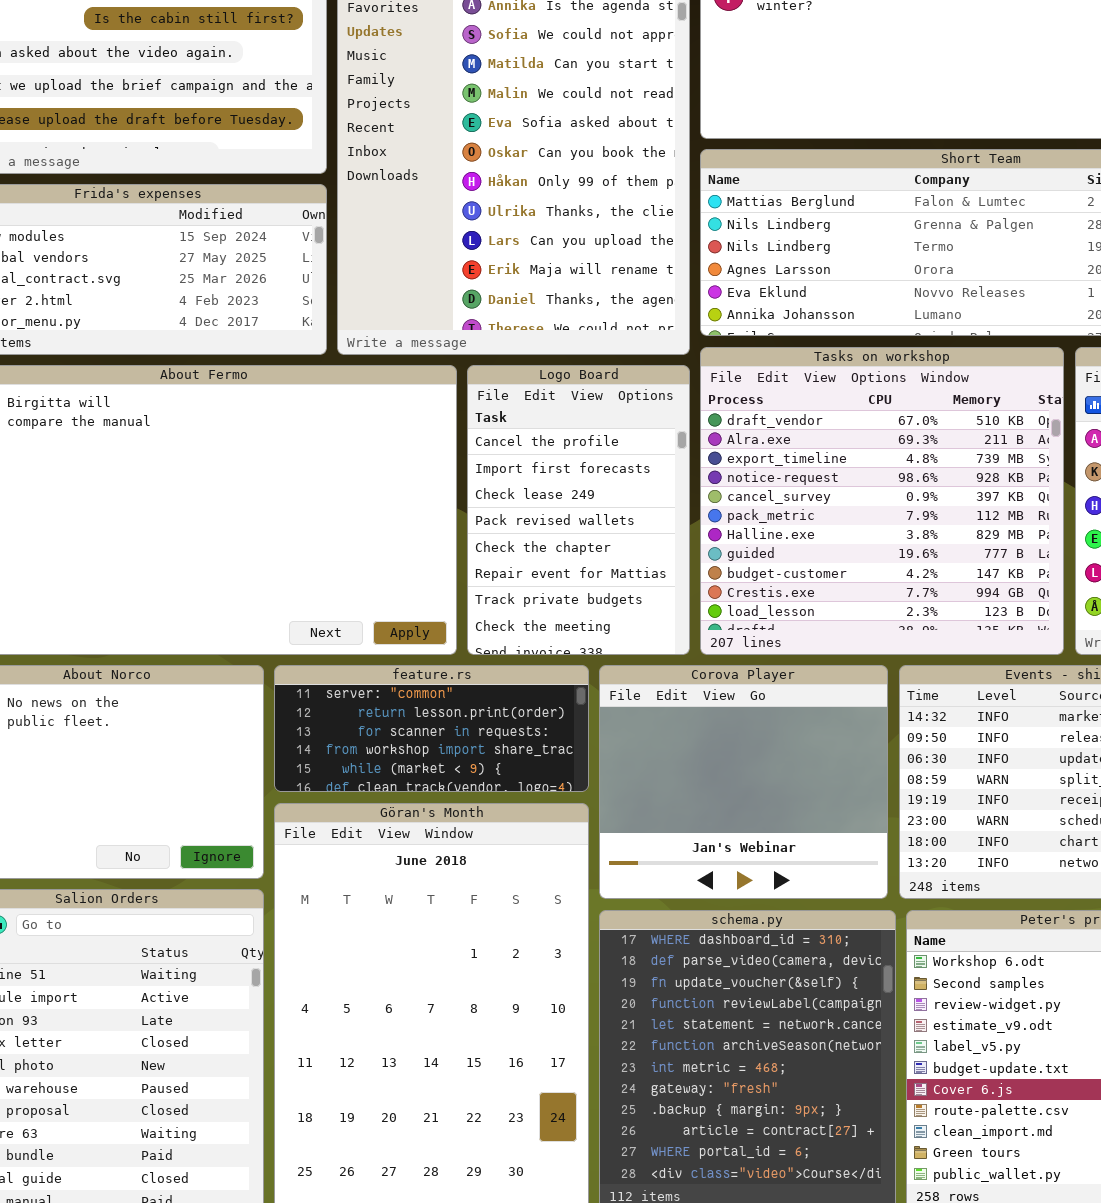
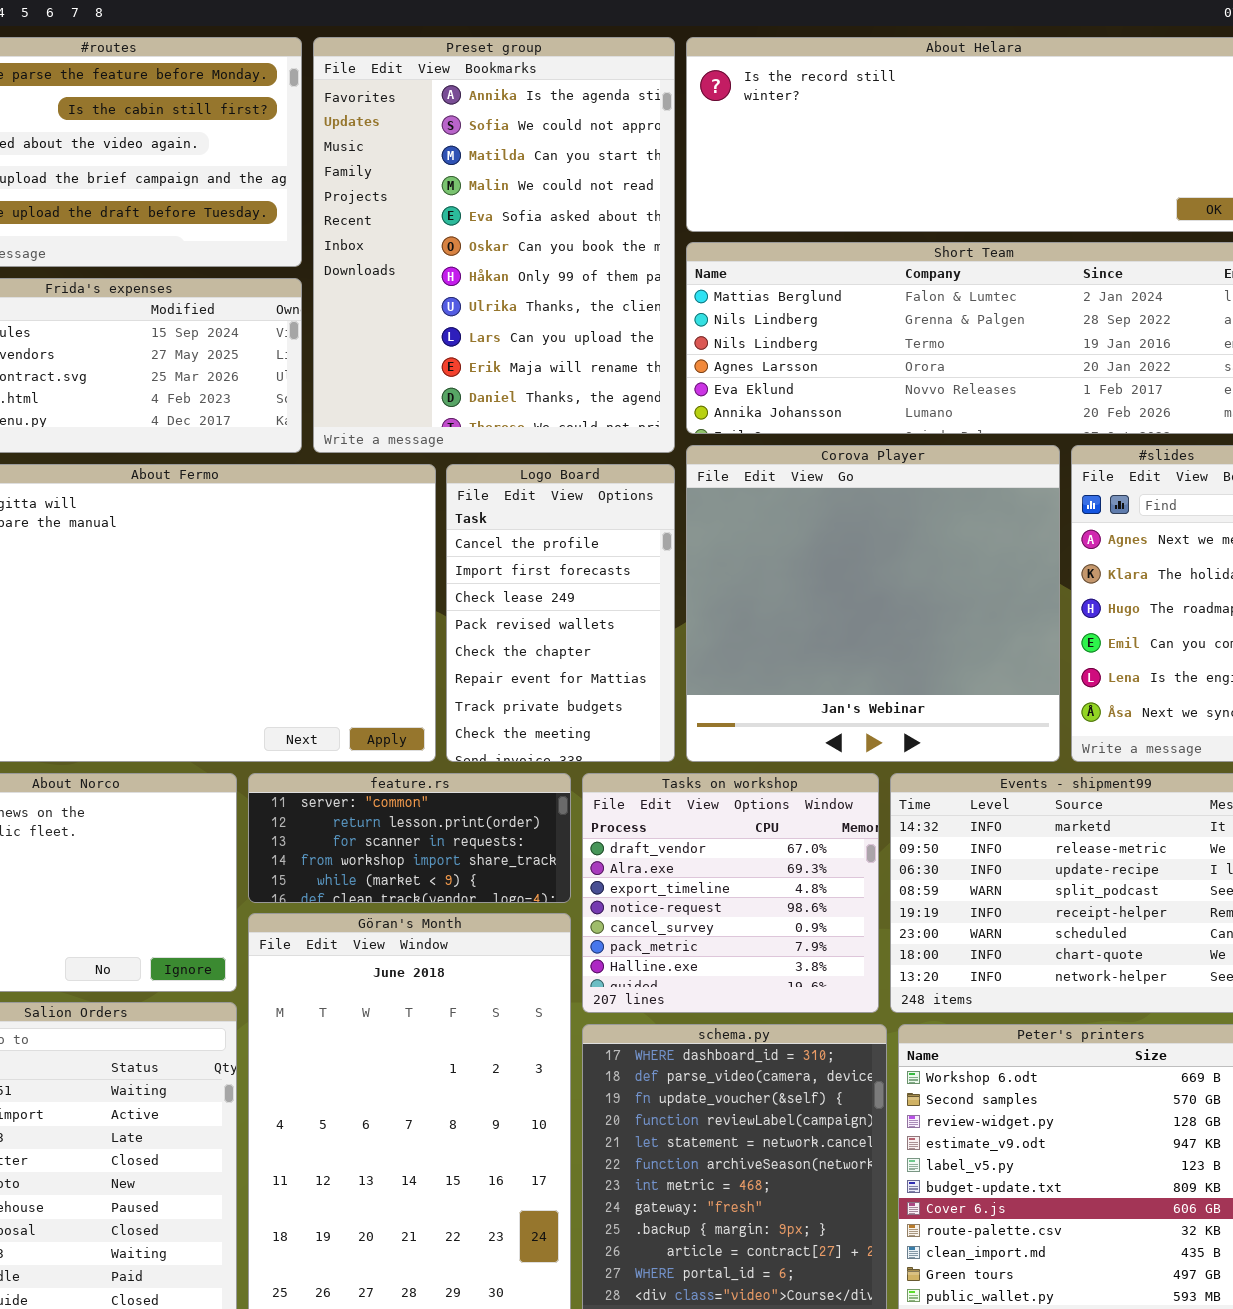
Tasks on workshop: [700,347,1064,655] -> [582,773,879,1013], moved, resized
Corova Player: [599,665,888,899] -> [686,445,1060,762], moved, resized

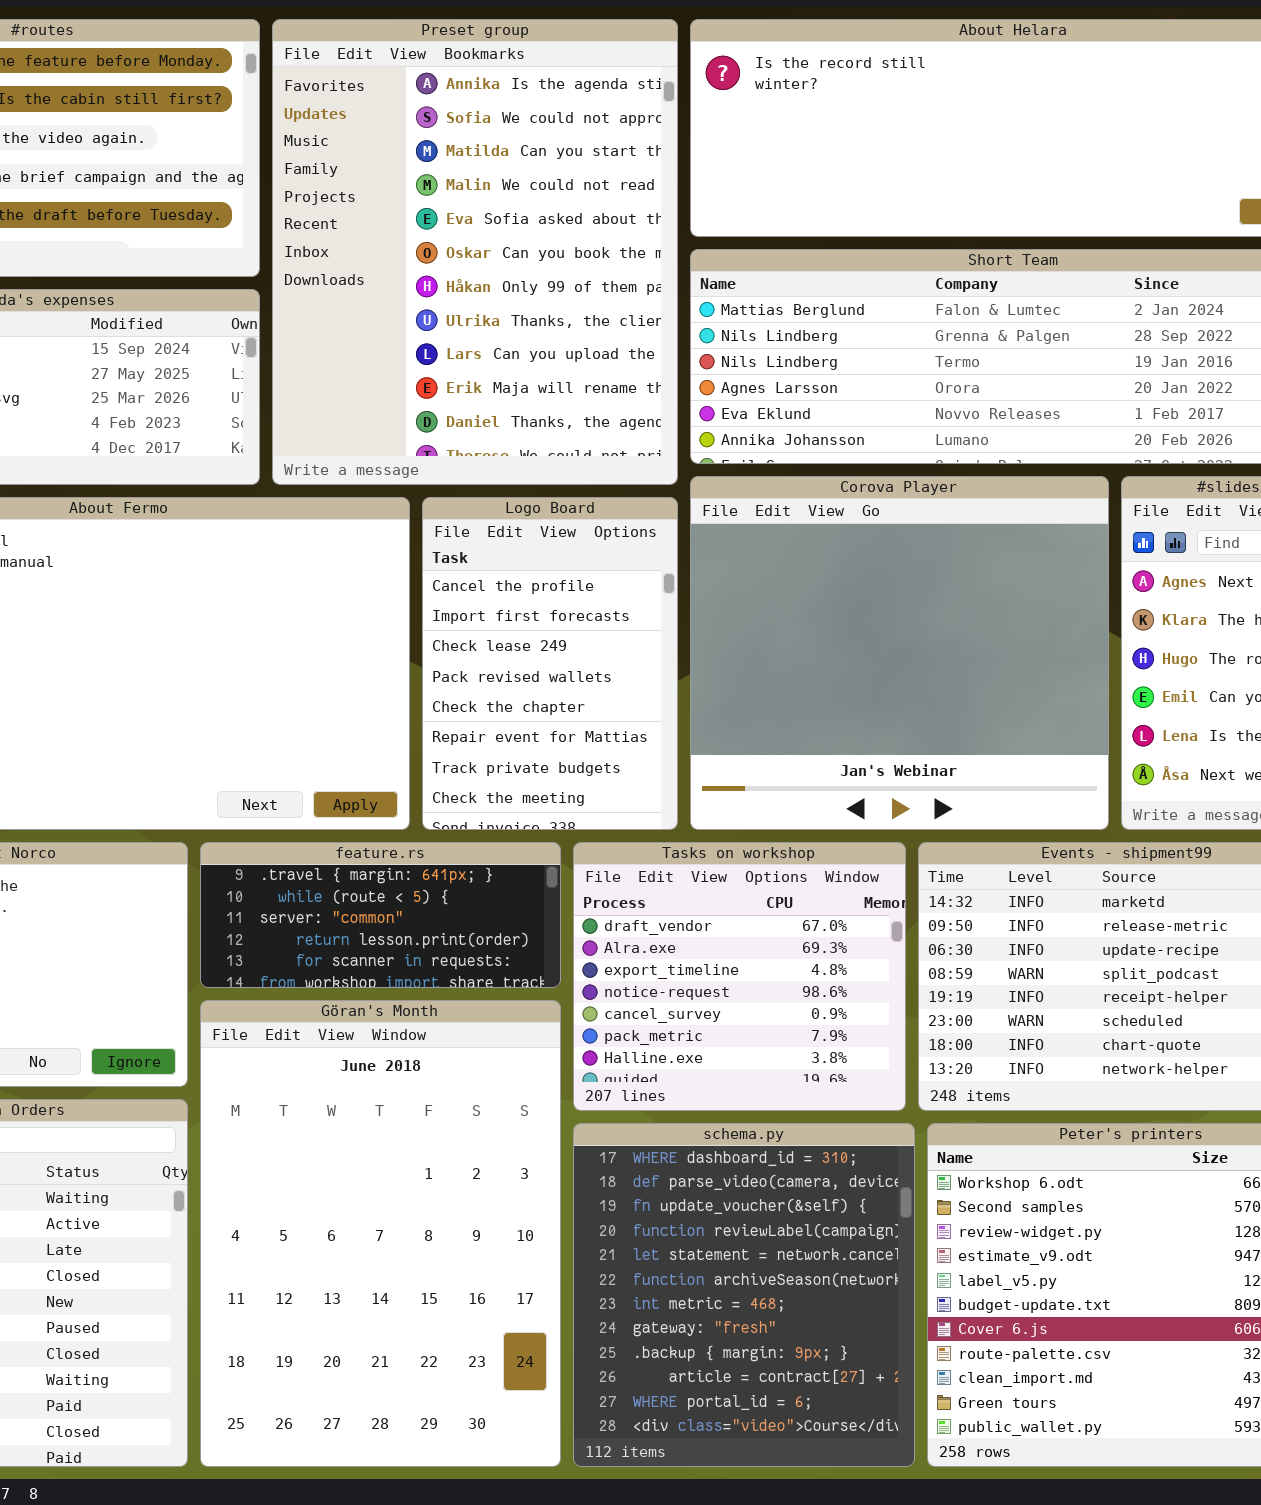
feature.rs: [248,773,571,903] -> [200,842,561,988], scrolled up 2 rows

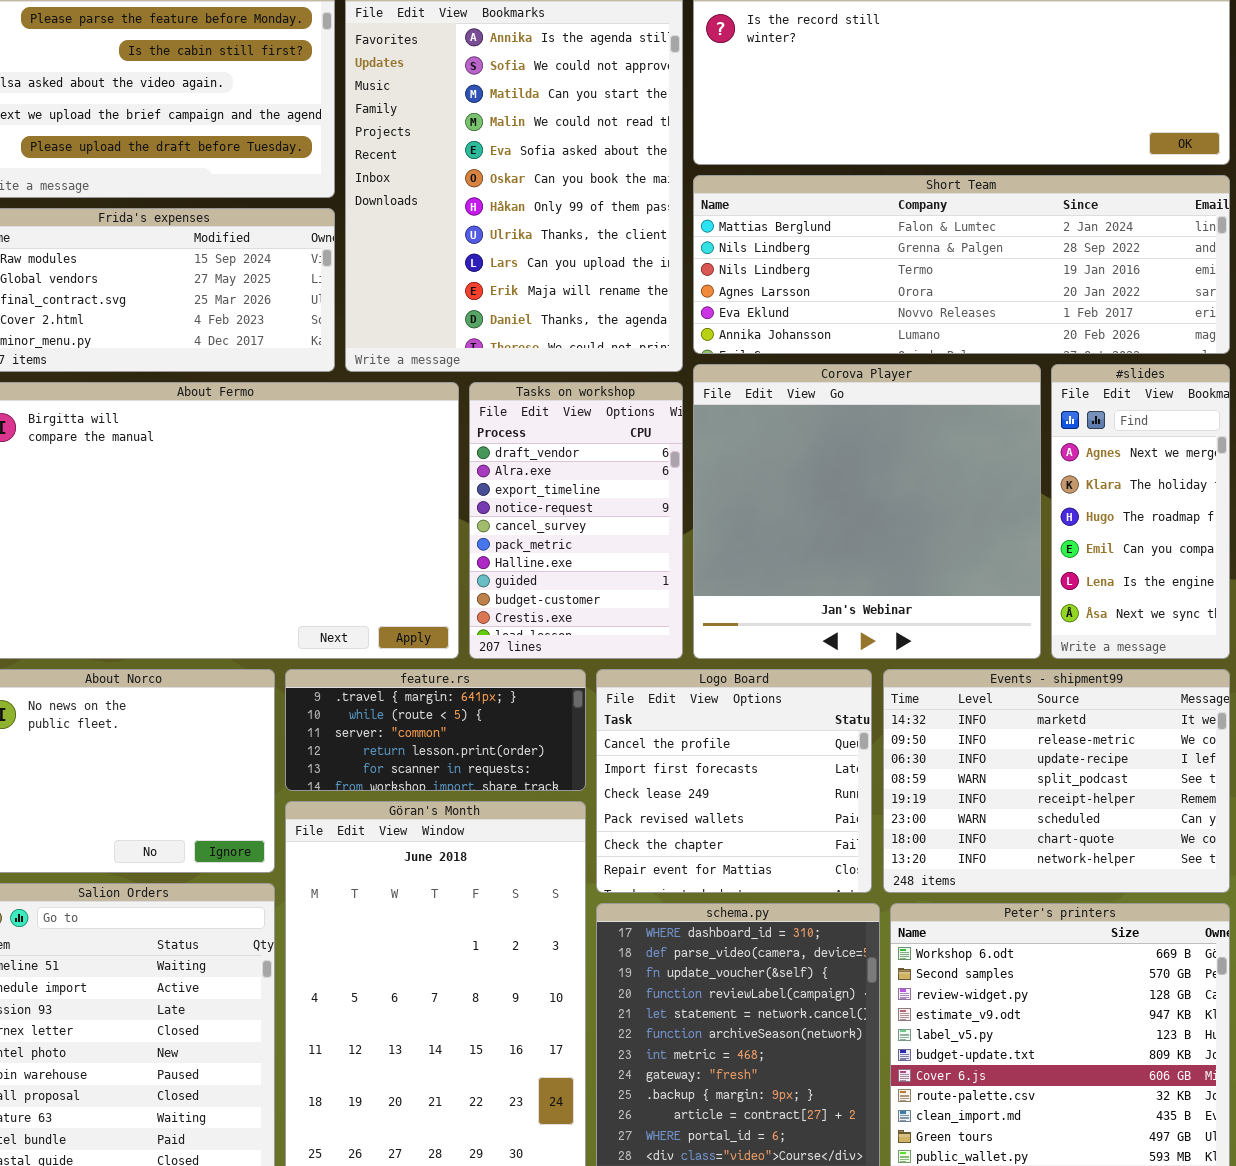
Logo Board: [422,497,678,830] -> [596,669,872,893], moved, resized
Tasks on workshop: [573,842,906,1111] -> [469,382,683,659], moved, resized

